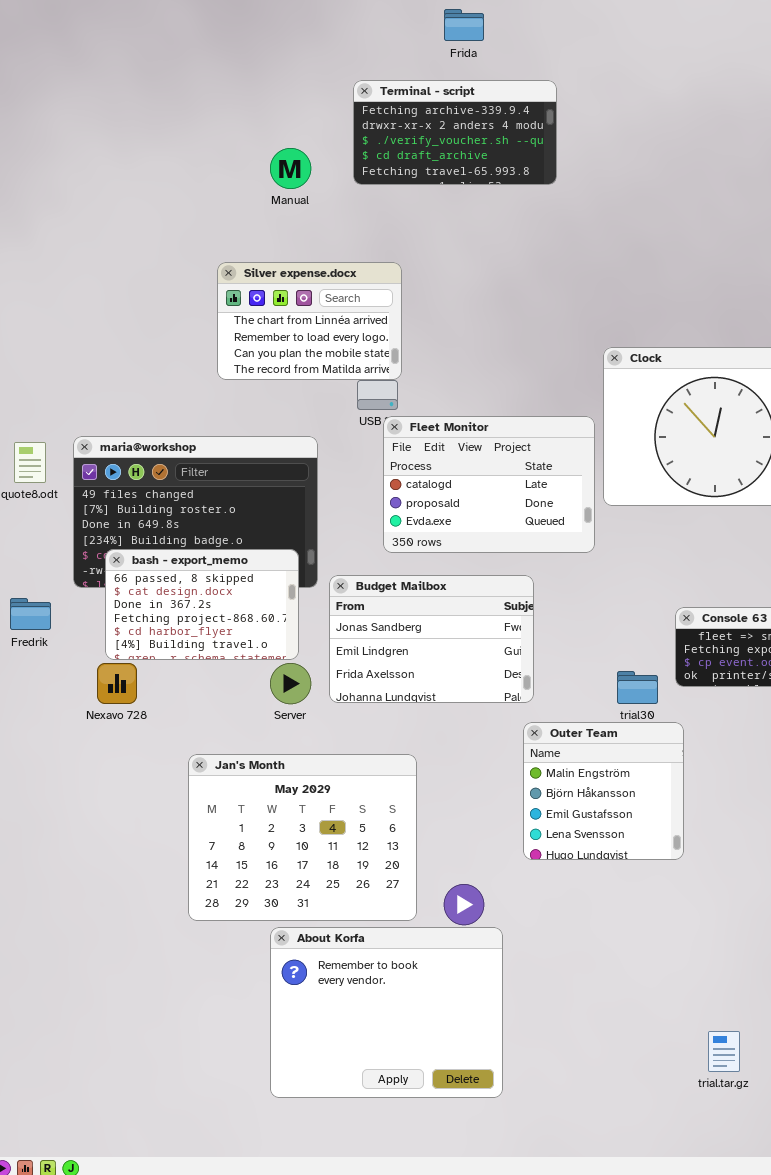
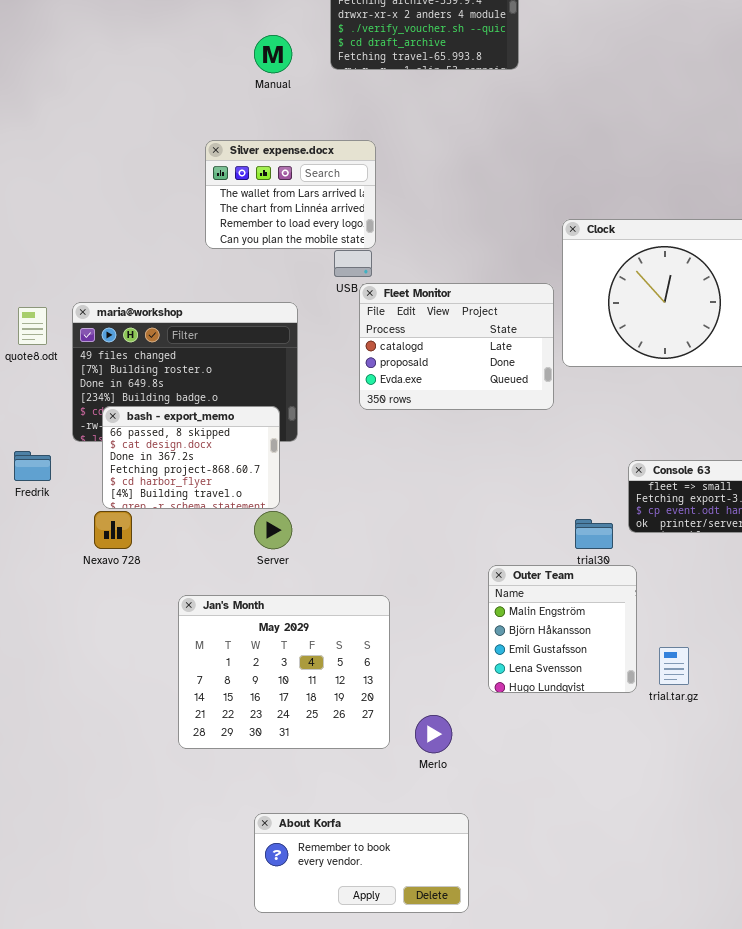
Silver expense.docx: [217,262,402,380] -> [205,140,376,249], scrolled up 1 row
Budget Mailbox: [329,575,534,703] -> none, closed
About Korfa: [270,927,503,1098] -> [254,813,469,913], resized
trial.tar.gz: [708,1031,740,1072] -> [659,647,689,685], moved

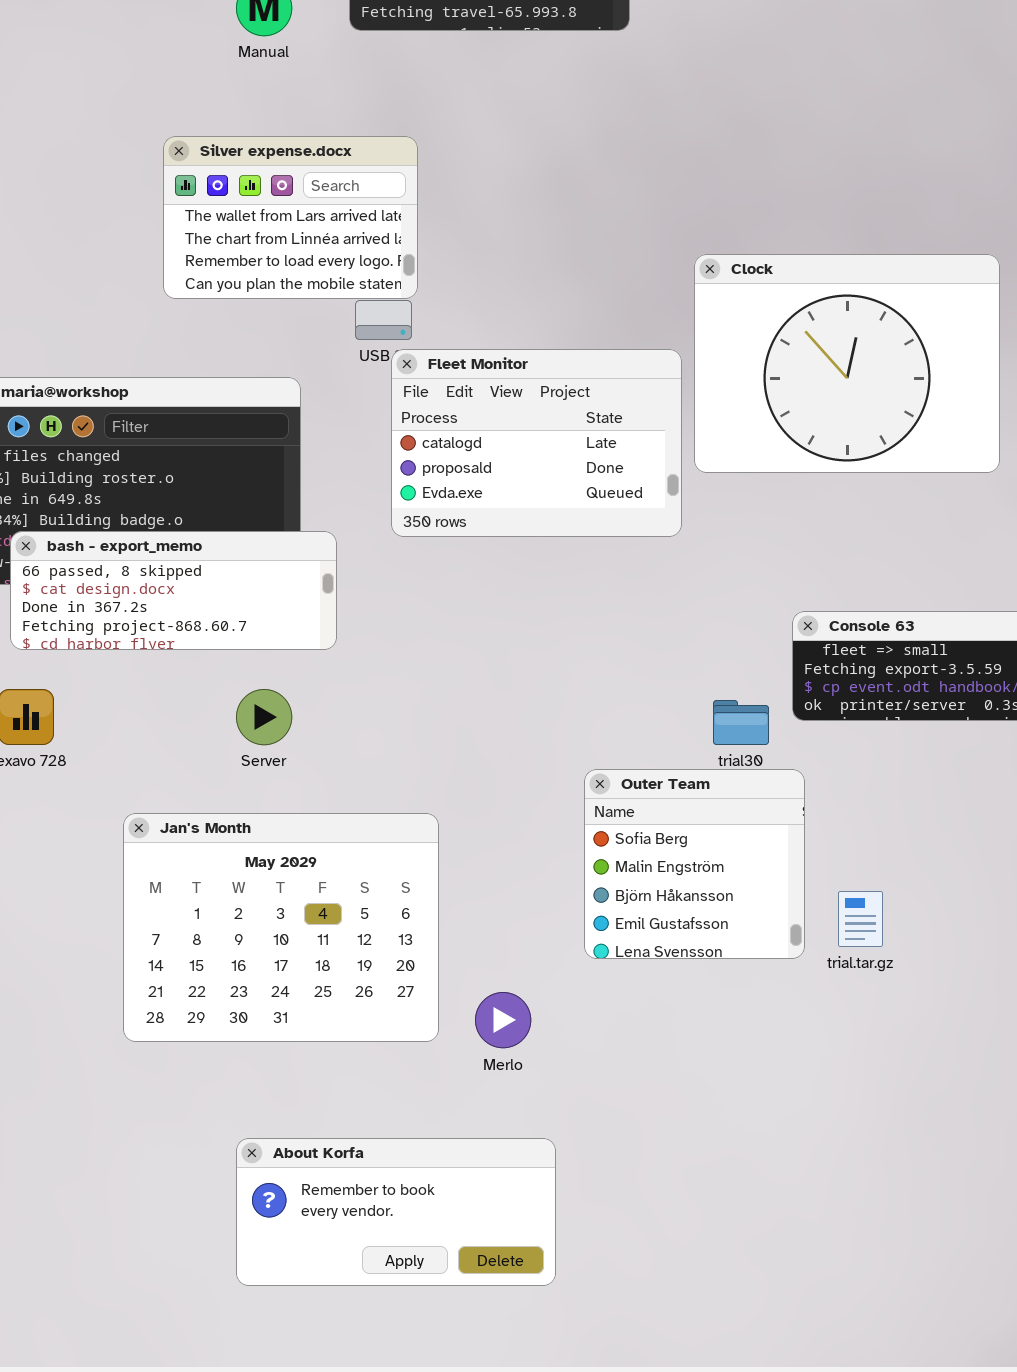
bash - export_memo: [102,406,280,509] -> [10,531,337,650], resized
Outer Team: [488,565,637,693] -> [584,769,805,959], scrolled up 1 row

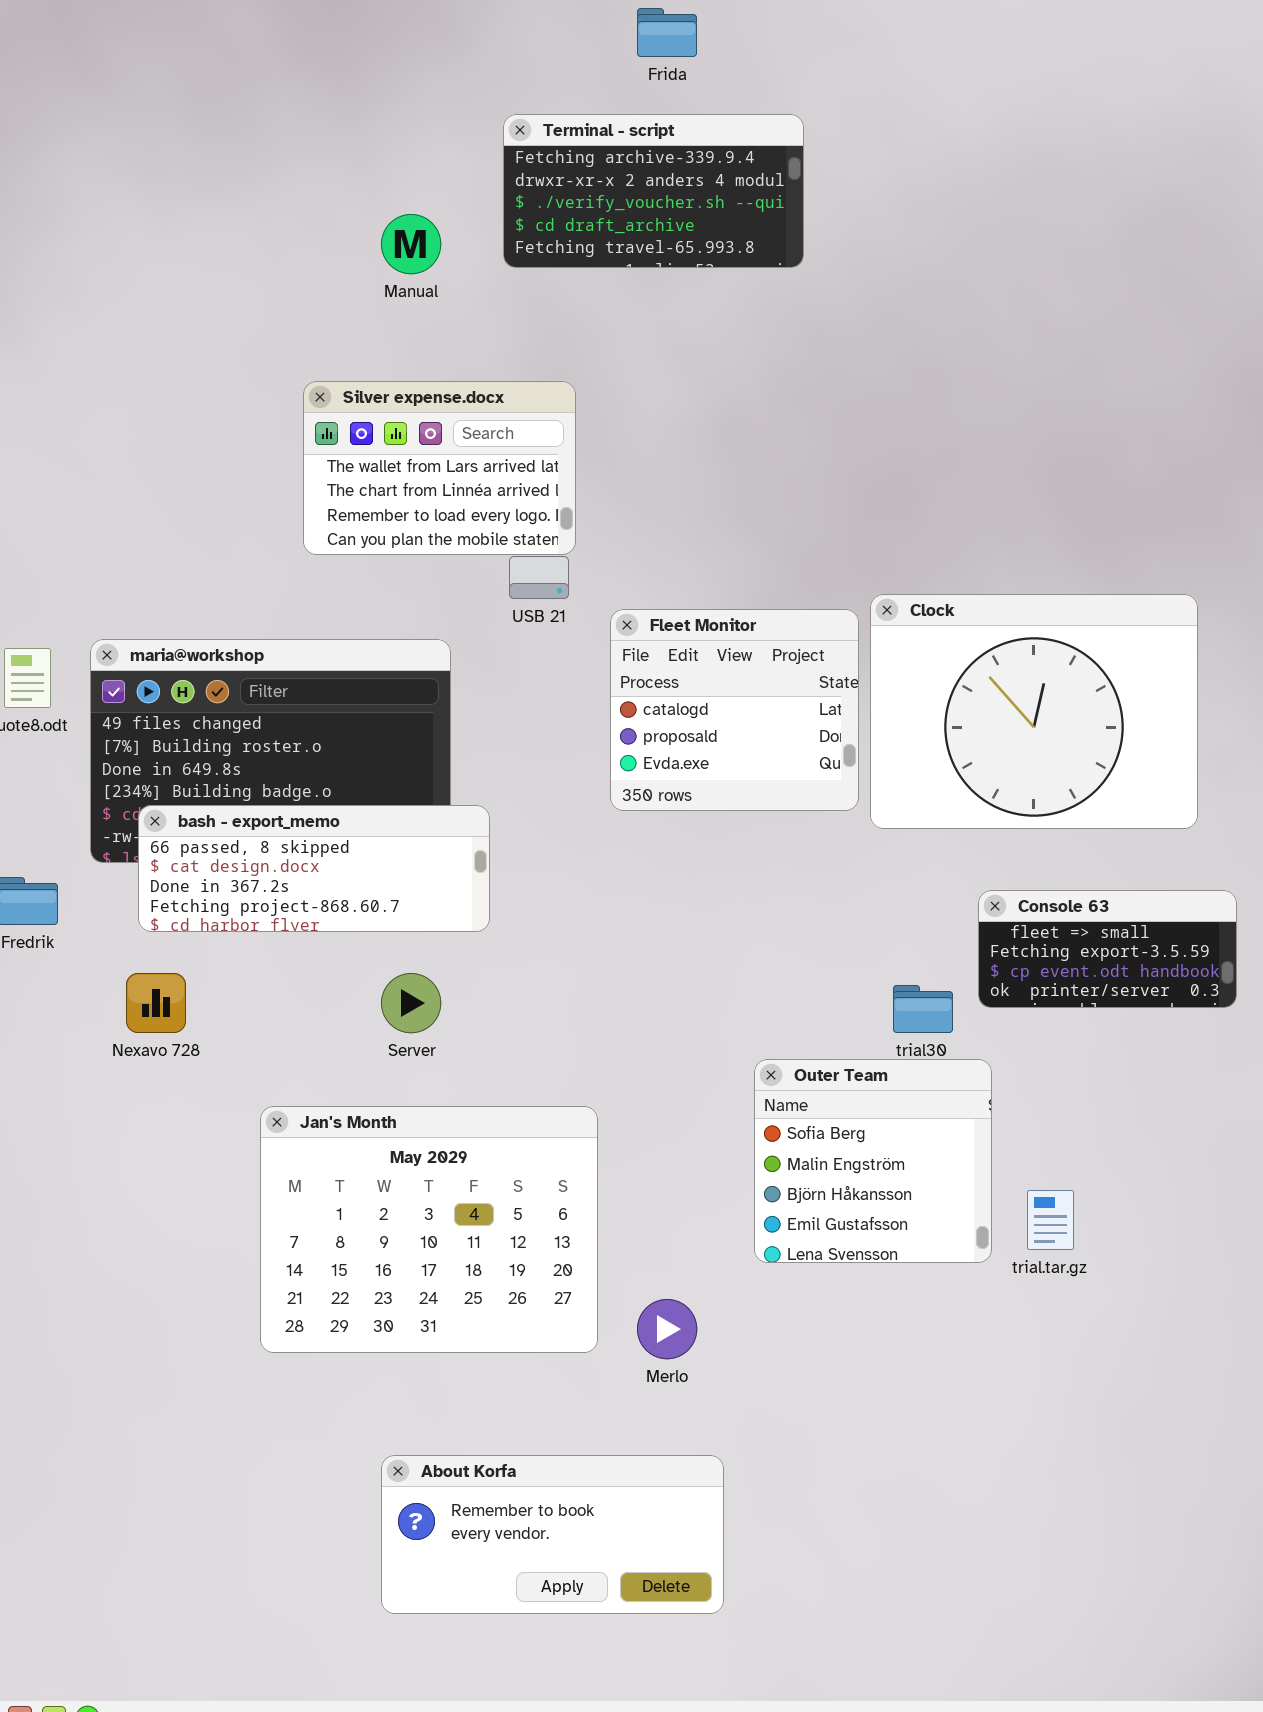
Clock: [694,254,1000,473] -> [870,594,1198,829], moved
Fleet Monitor: [391,349,682,537] -> [610,609,859,811], resized

